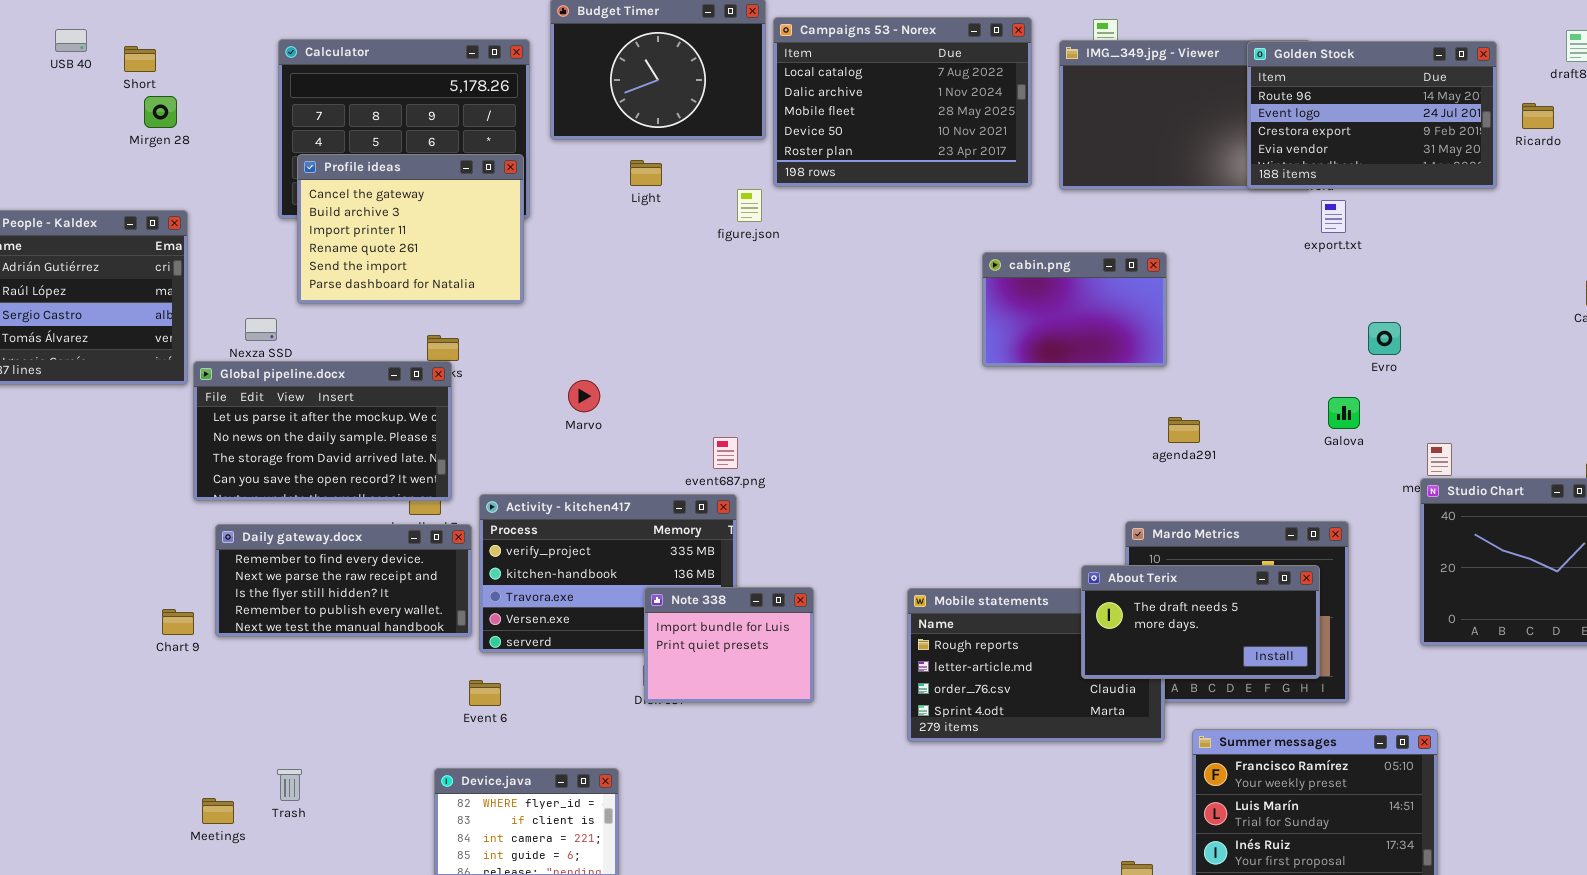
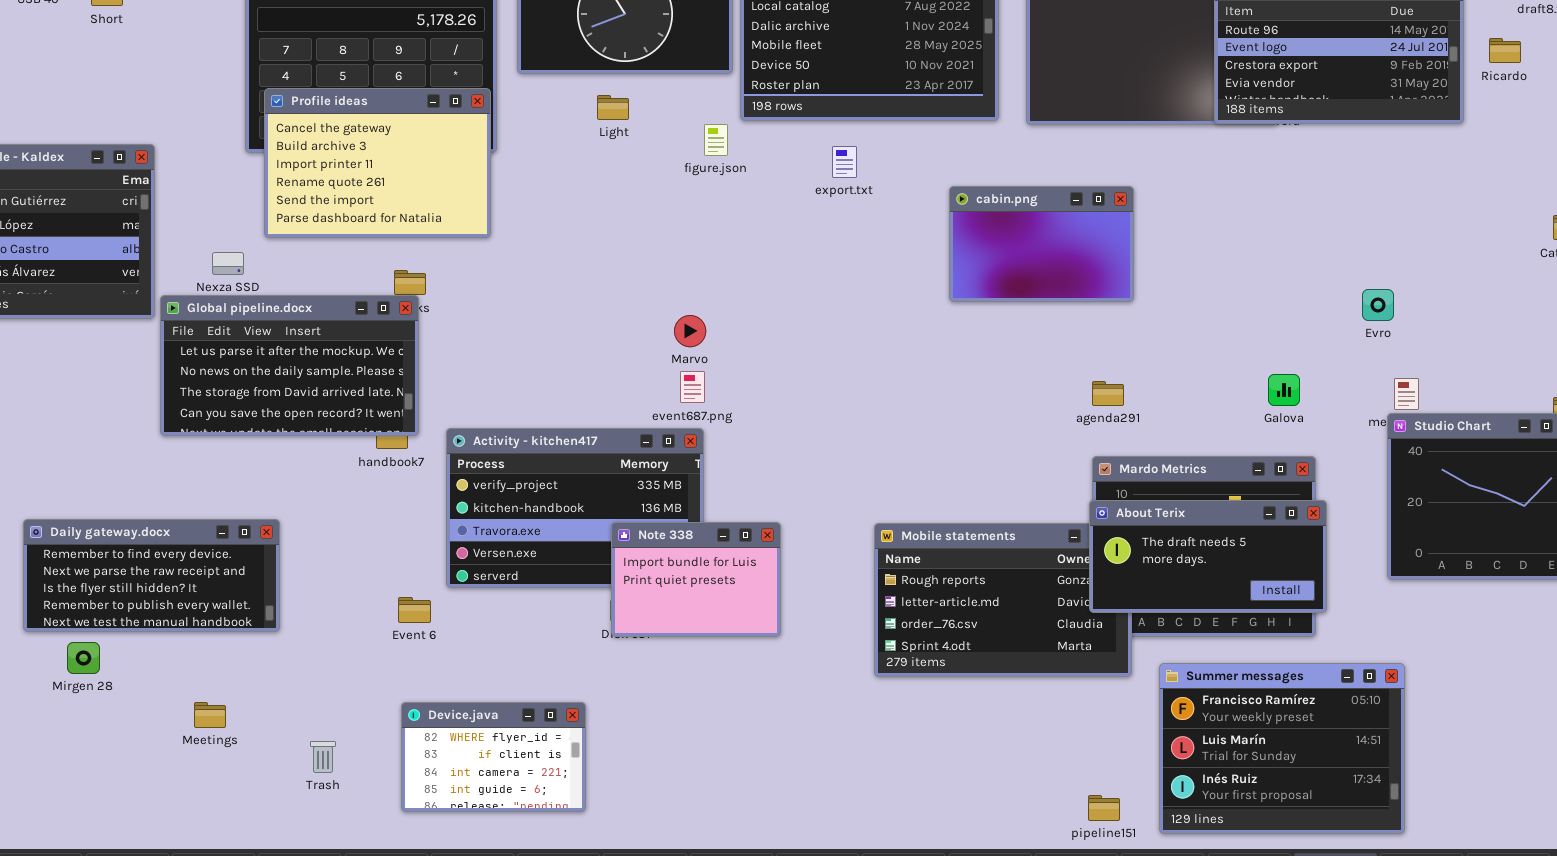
Mirgen 28: [144,96,177,128] -> [67,642,100,674], moved
export.txt: [1321,200,1346,233] -> [832,146,857,178], moved
Evro: [1368,322,1401,355] -> [1362,289,1394,321], moved
Marvo: [568,380,600,412] -> [674,315,706,347], moved
Galova: [1328,397,1360,429] -> [1268,374,1300,406], moved
agenda291: [1168,417,1200,443] -> [1092,381,1124,406], moved
Daily gateway.docx: [215,524,472,637] -> [23,519,280,632], moved
About Terix: [1081,565,1320,679] -> [1089,500,1327,613], moved
Event 6: [469,680,501,706] -> [398,597,431,623], moved
Trash: [277,769,302,801] -> [310,741,336,773], moved
Meetings: [202,798,234,824] -> [194,702,226,728], moved

